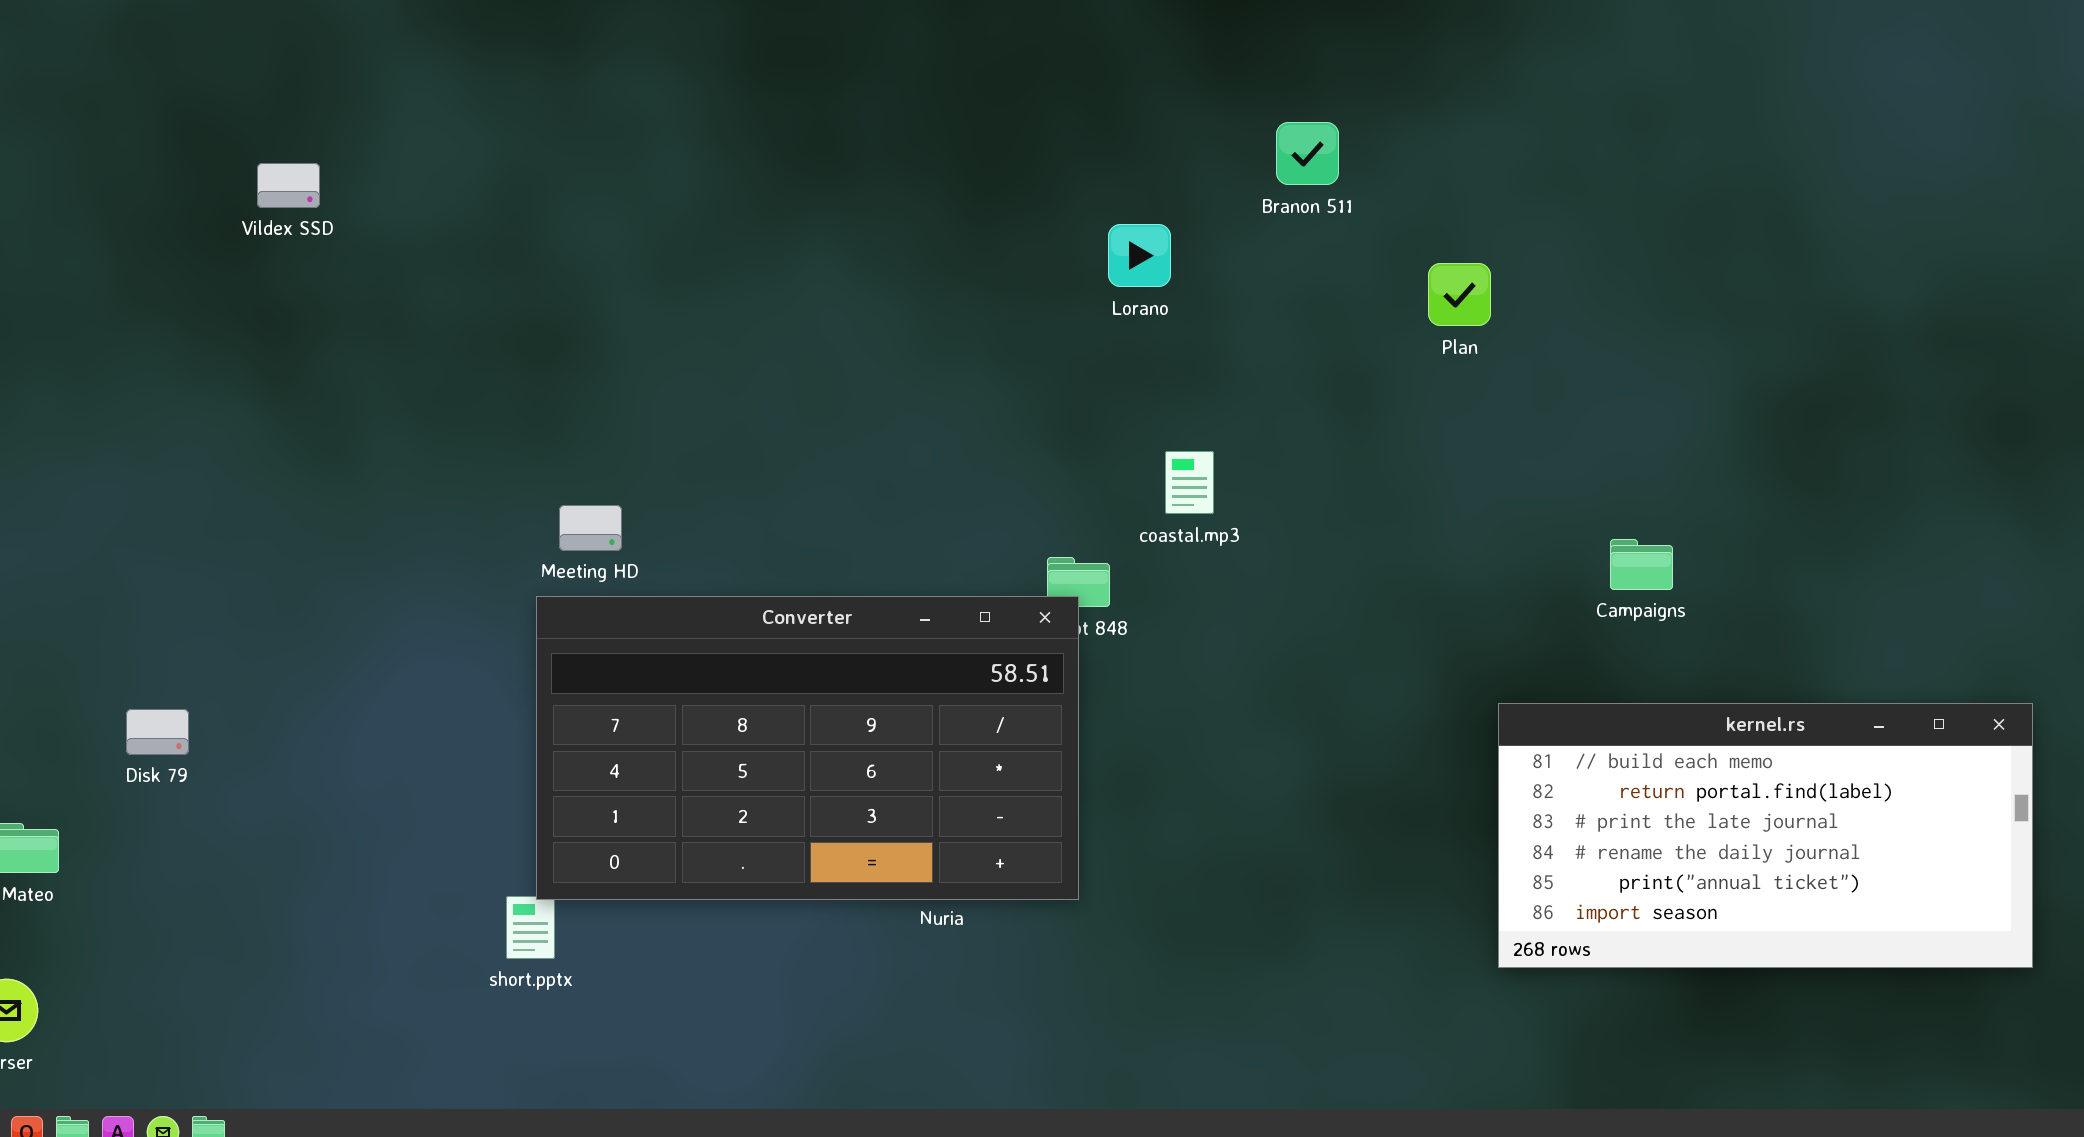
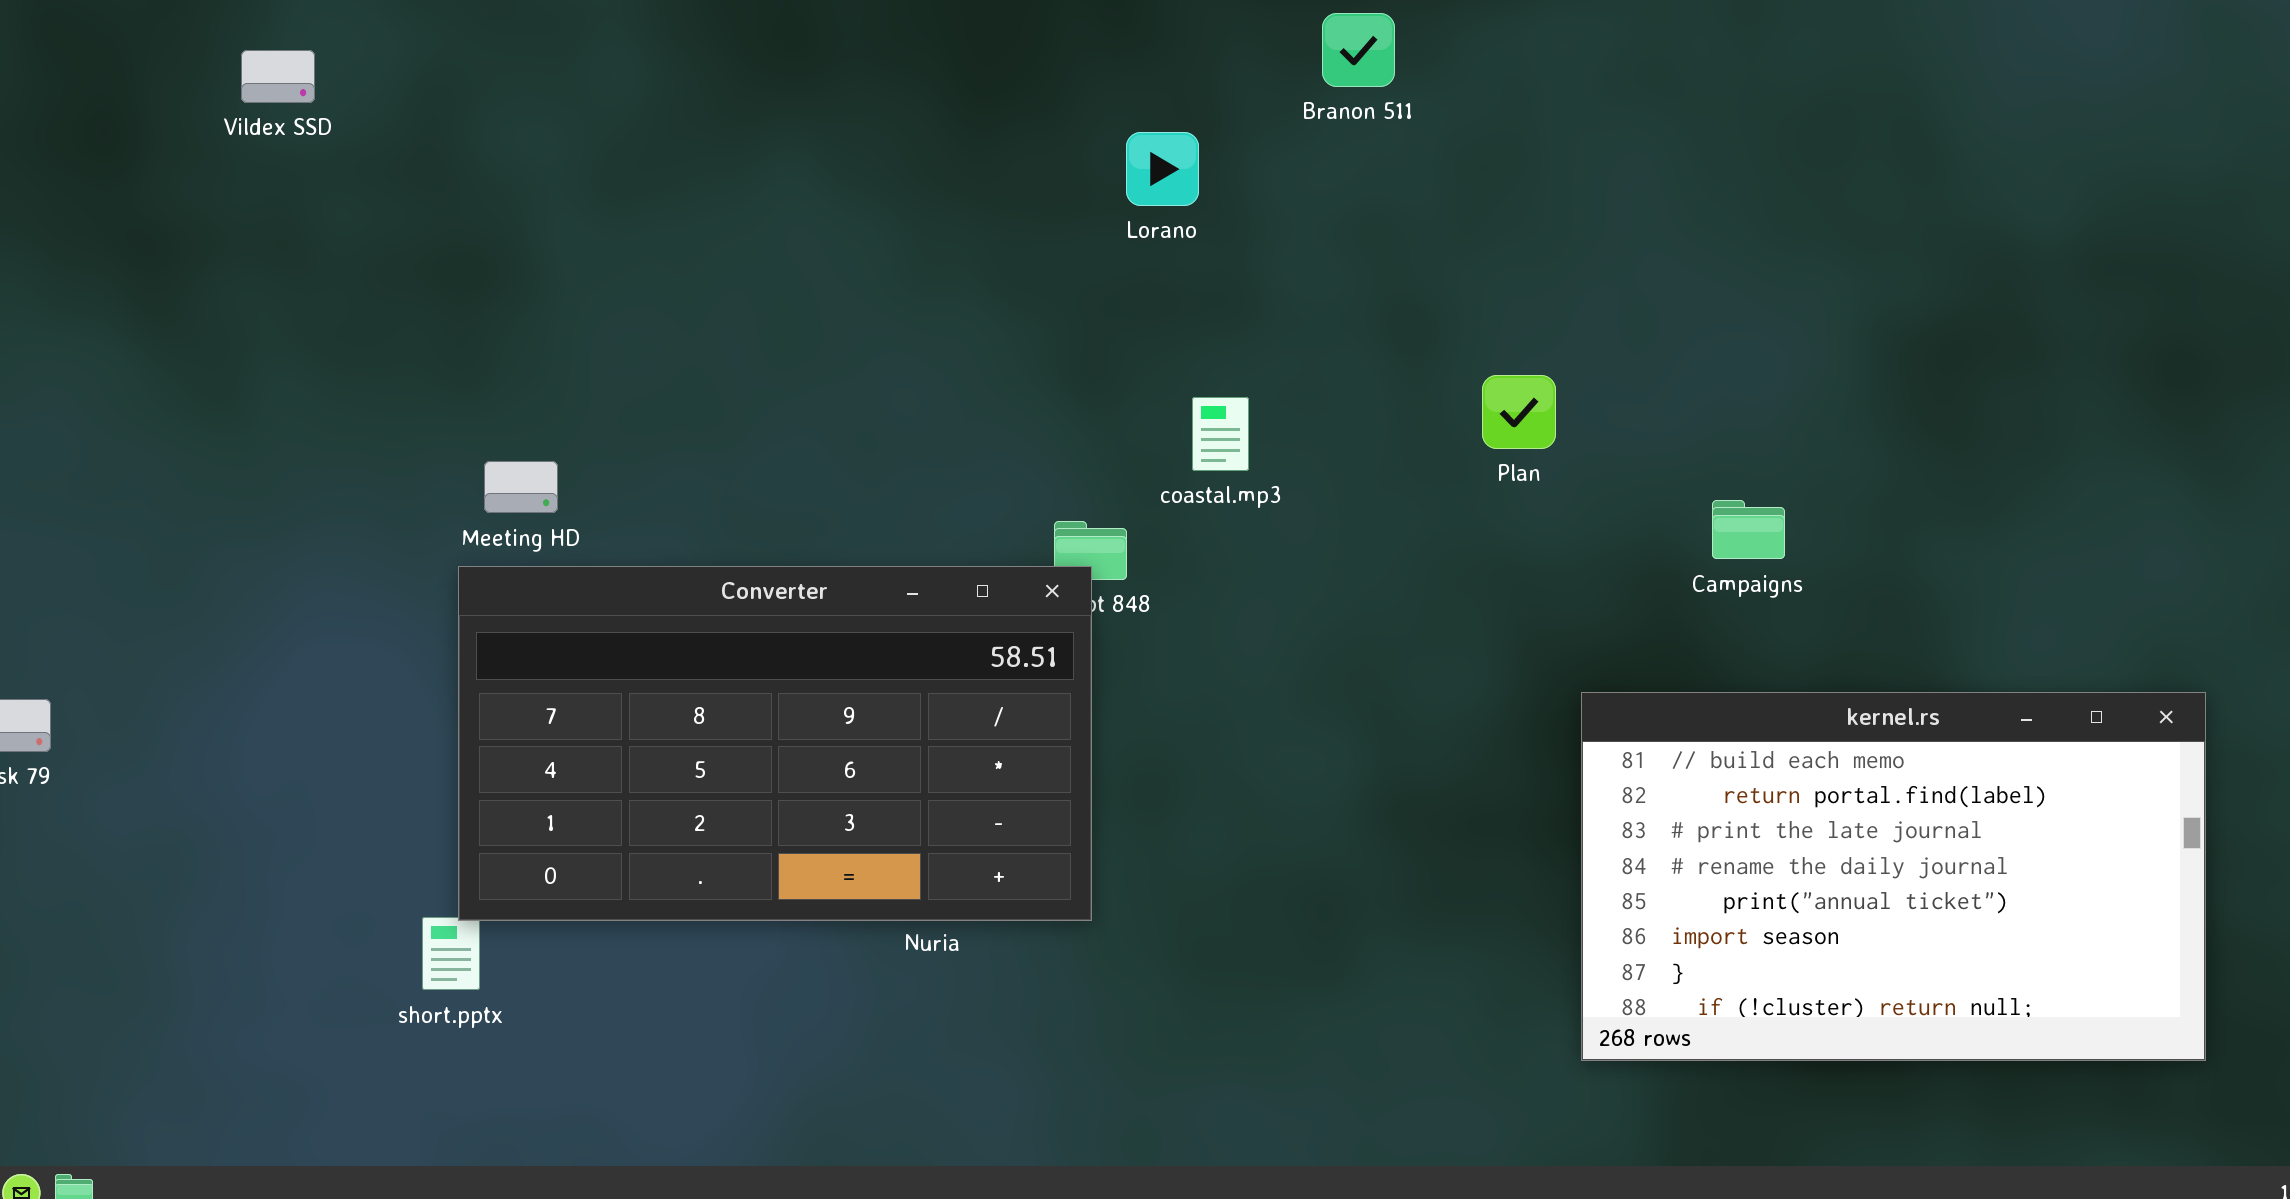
Vildex SSD: [257,163,320,208] -> [241,50,315,103], moved
Plan: [1428,263,1491,326] -> [1482,375,1556,449], moved
kernel.rs: [1498,703,2033,968] -> [1581,692,2206,1061], resized

